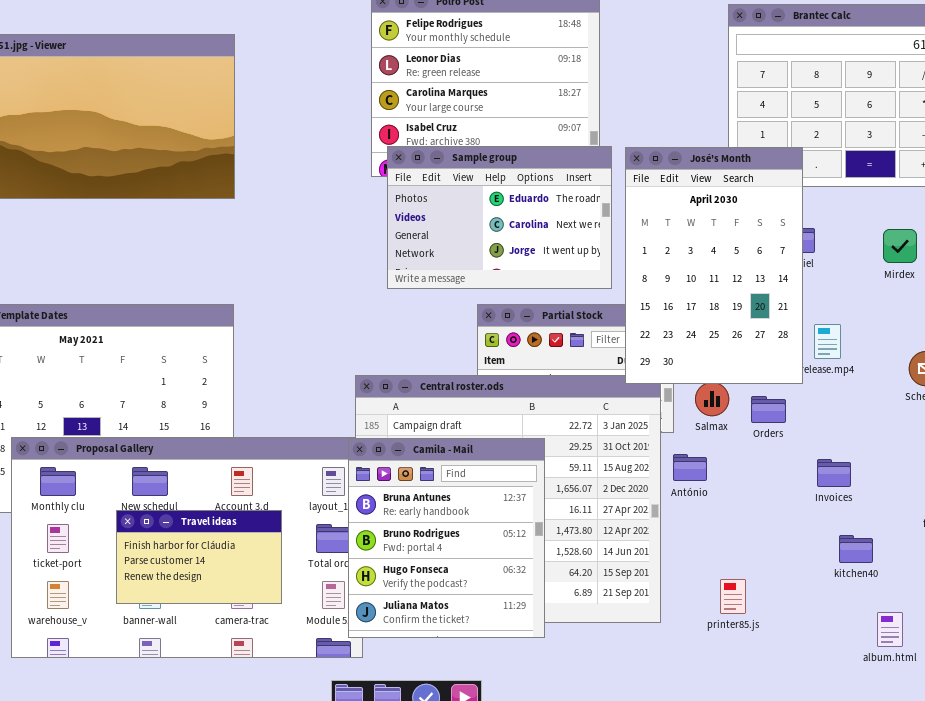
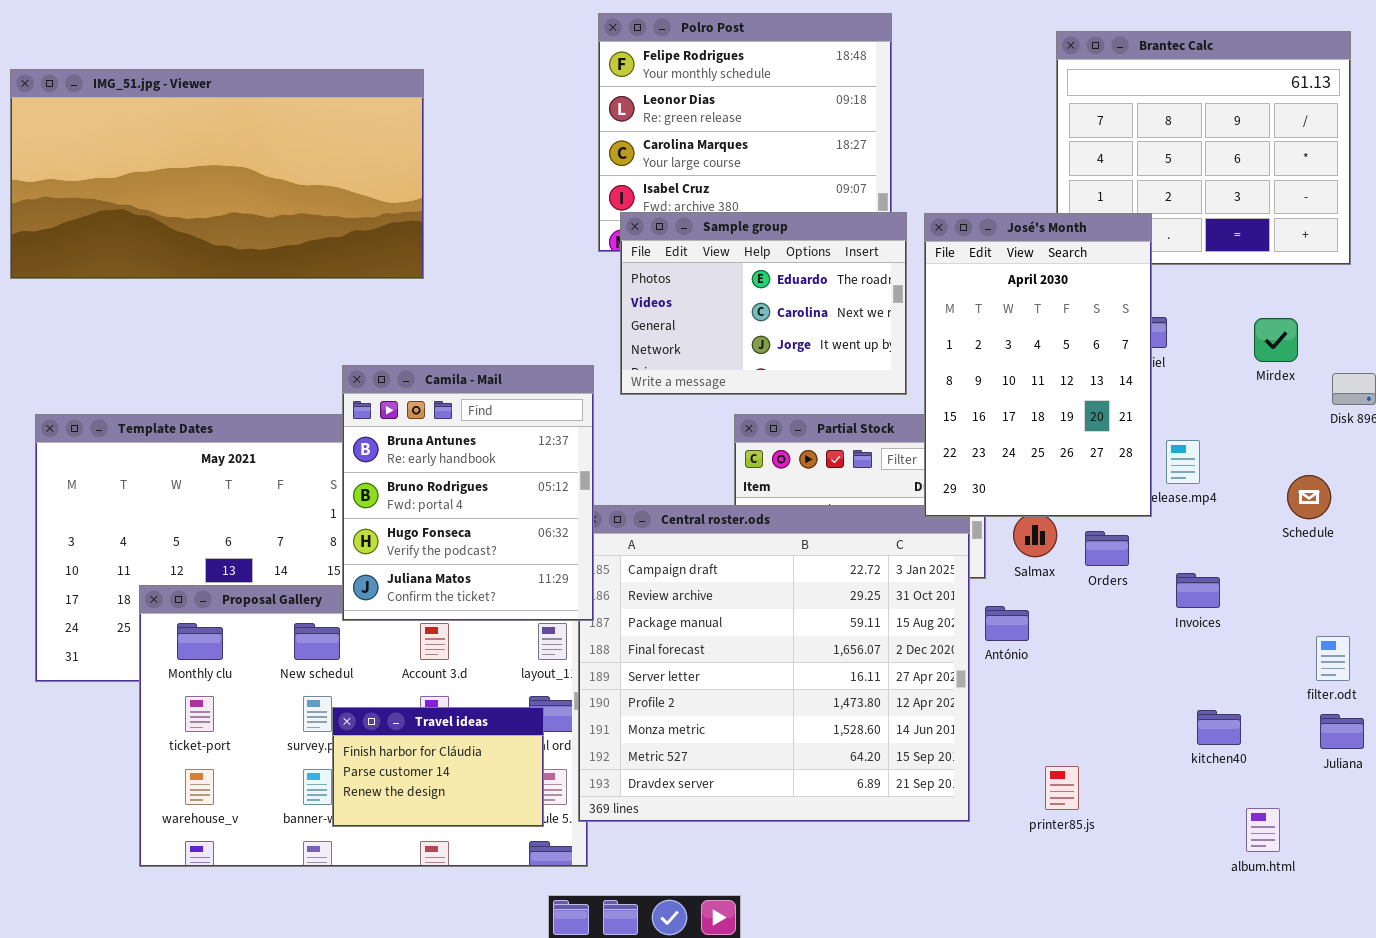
Camila - Mail: [348,438,545,638] -> [342,365,594,621], moved
Invoices: [817,459,851,487] -> [1176,573,1220,608], moved
Travel ideas: [116,510,282,604] -> [332,707,544,827], moved

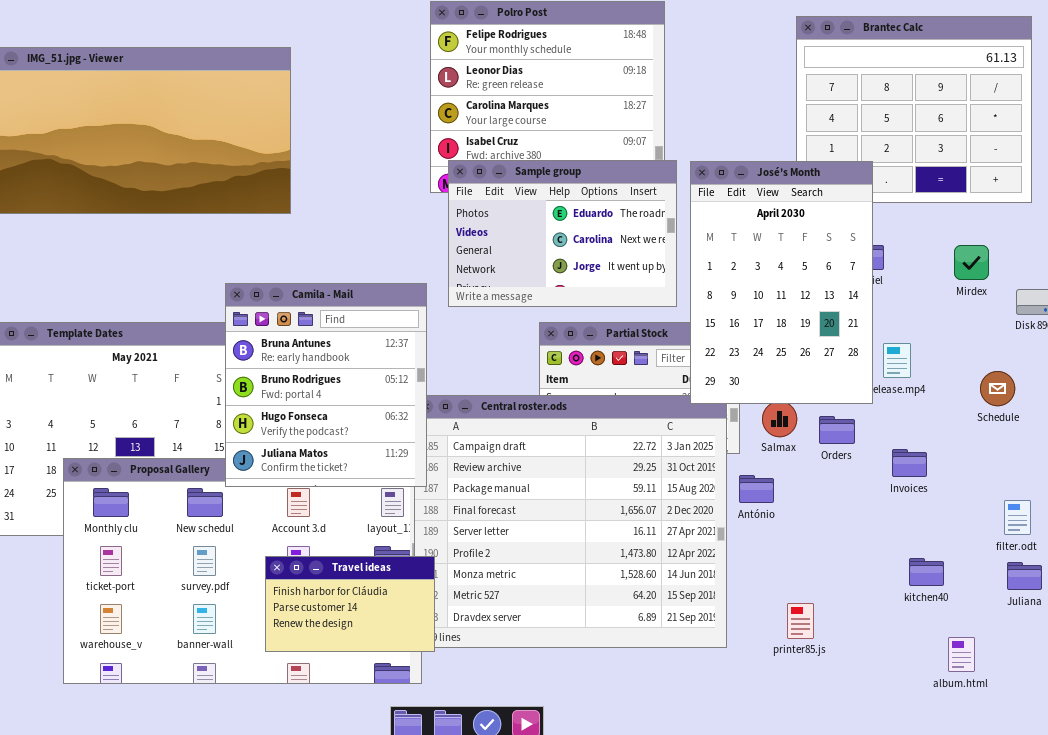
Travel ideas: [332,707,544,827] -> [265,556,435,652], moved

